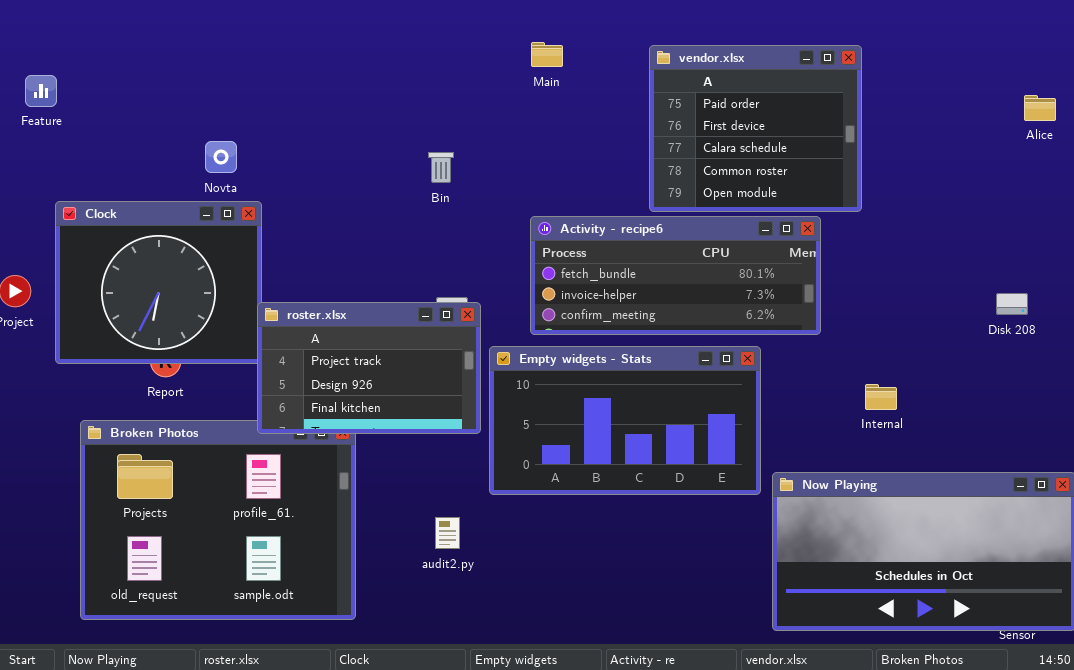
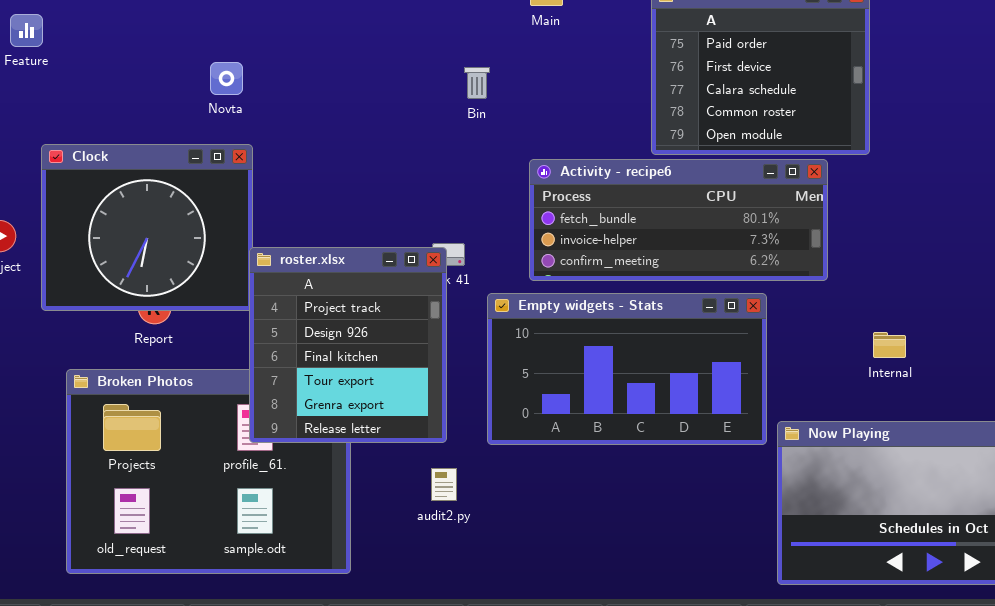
Novta: [205,141,237,173] -> [210,62,243,95], moved
Bin: [428,152,454,183] -> [464,67,490,99], moved
roster.xlsx: [257,302,481,434] -> [249,247,447,443], resized

